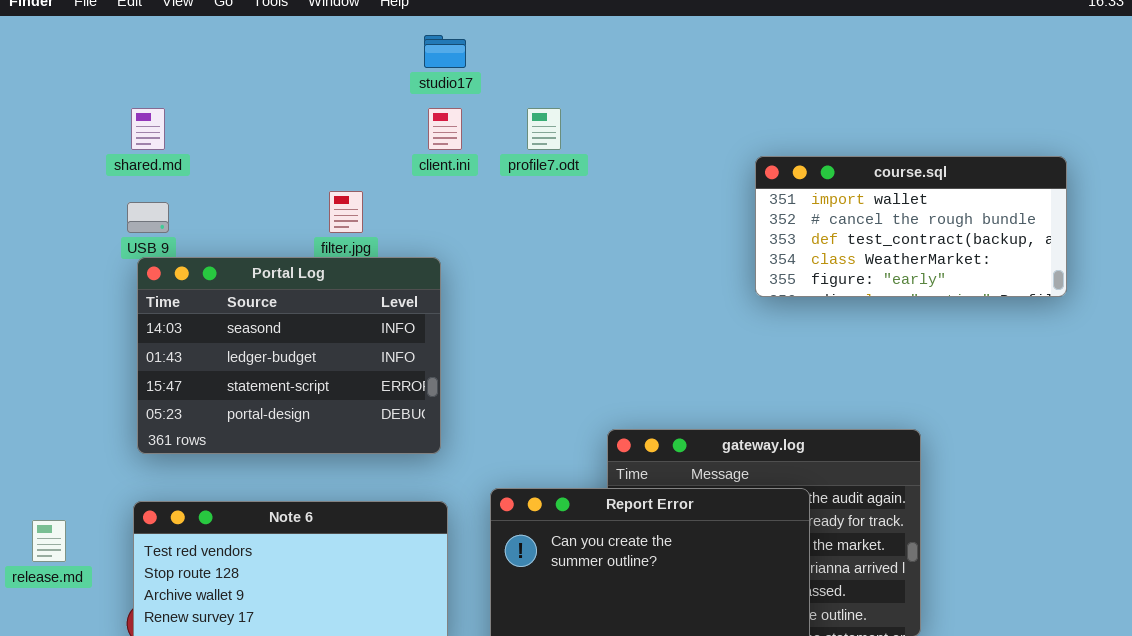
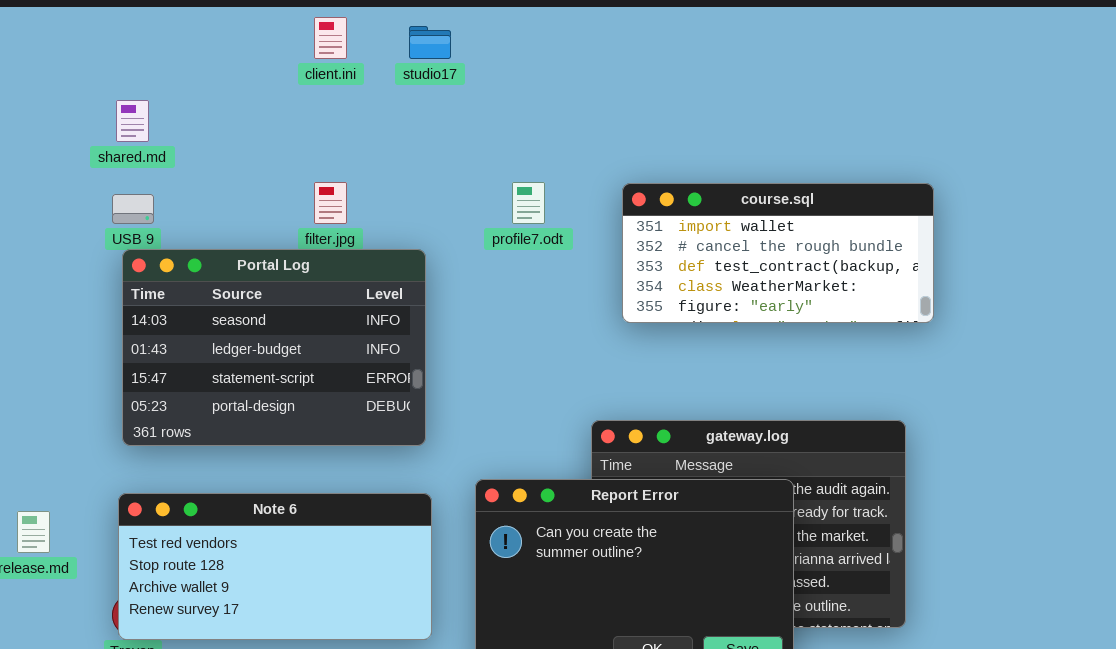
client.ini: [428,108,462,150] -> [314,17,347,59], moved
profile7.odt: [527,108,561,150] -> [512,182,545,224], moved
course.sql: [755,156,1067,297] -> [622,183,934,323], moved

